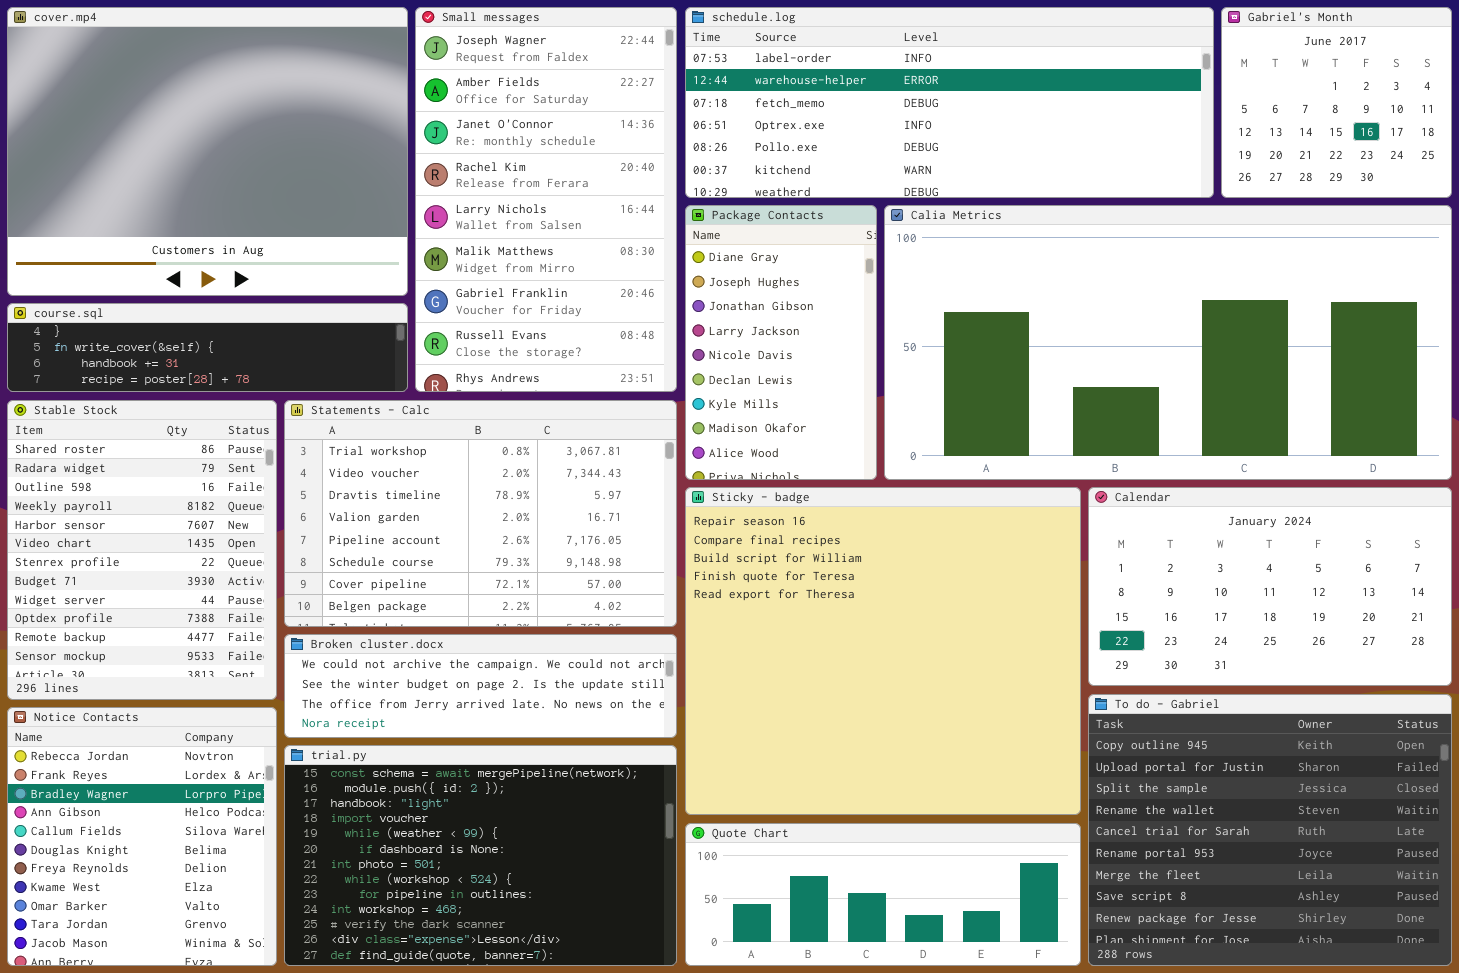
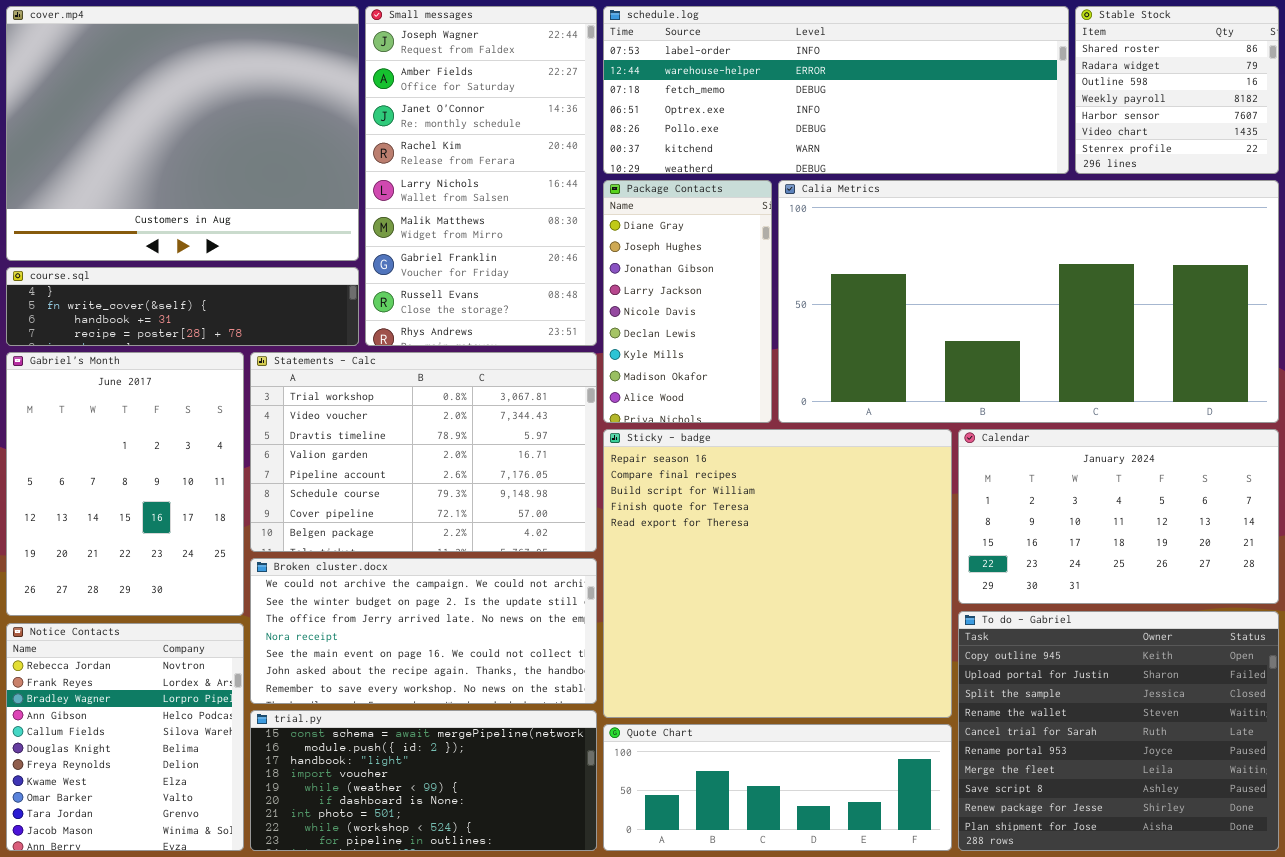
Gabriel's Month: [1221,7,1452,198] -> [6,352,244,616], moved, resized
Stable Stock: [7,400,277,700] -> [1075,6,1279,174], moved, resized
Broken cluster.docx: [284,634,677,738] -> [250,558,597,704], resized
trial.py: [284,745,677,966] -> [250,710,597,851], resized

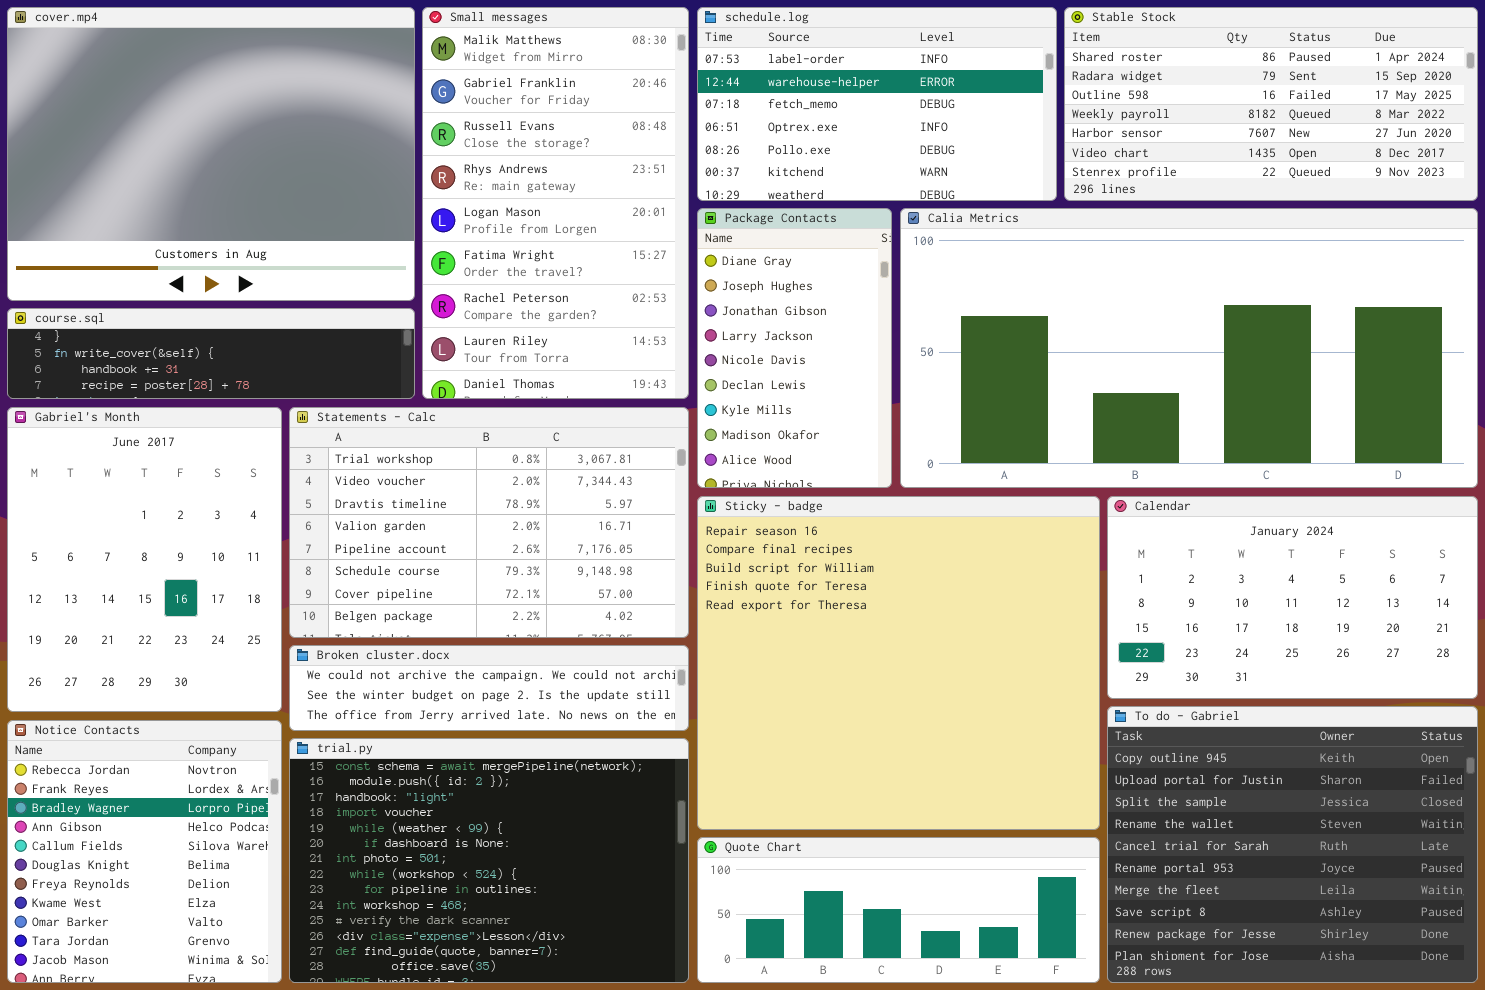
Small messages: [365,6,597,346] -> [422,7,689,399], scrolled down 5 rows
schedule.log: [603,6,1069,174] -> [697,7,1057,201], resized
Stable Stock: [1075,6,1279,174] -> [1064,7,1478,201], resized
Broken cluster.docx: [250,558,597,704] -> [289,645,689,731], resized
trial.py: [250,710,597,851] -> [289,738,689,983], resized

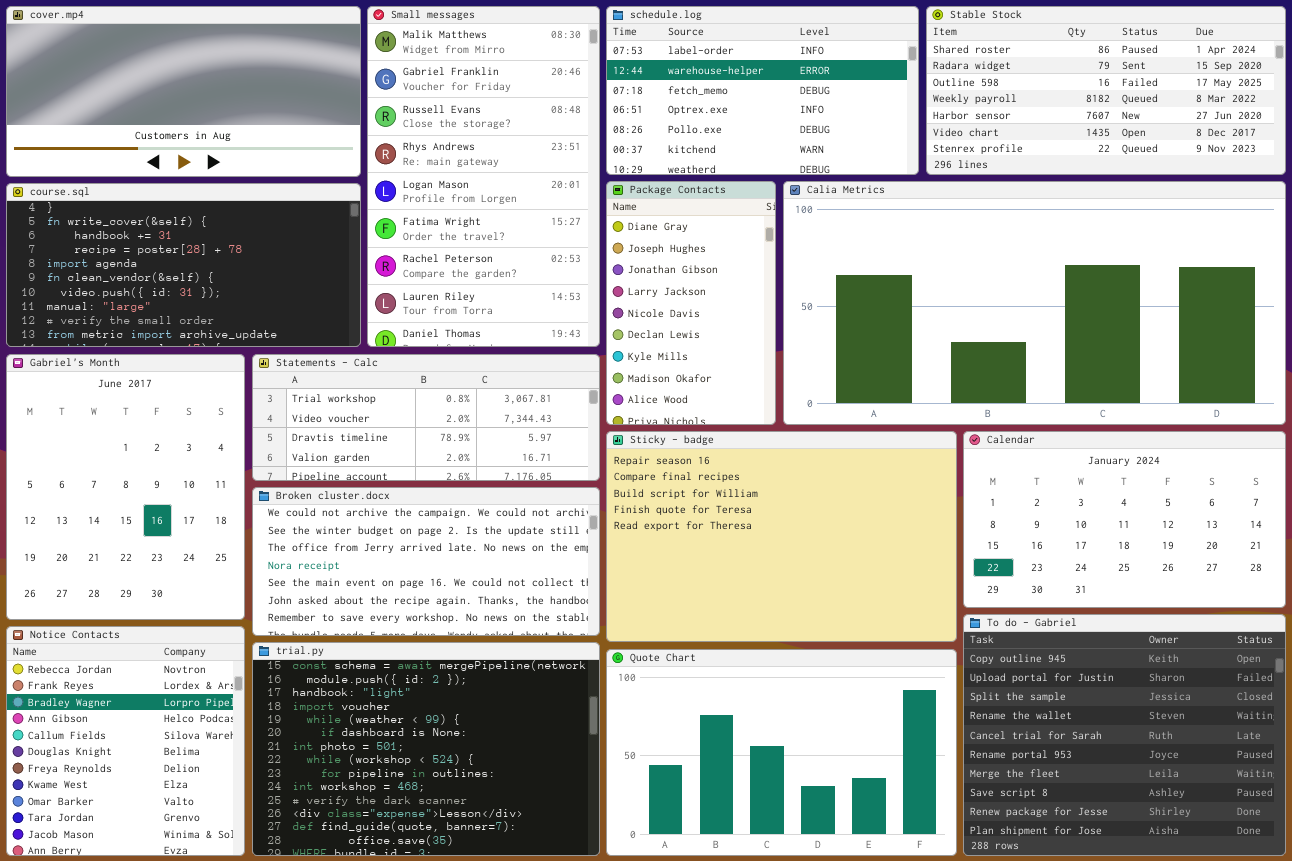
cover.mp4: [7,7,415,301] -> [6,6,361,177], resized
course.sql: [7,308,415,399] -> [6,183,361,347], resized
Statements - Calc: [289,407,689,638] -> [252,354,600,481], resized
Sticky - badge: [697,496,1100,830] -> [606,431,957,642], resized
Broken cluster.docx: [289,645,689,731] -> [252,487,600,636], resized
Quote Chart: [697,837,1100,983] -> [606,649,957,856], resized

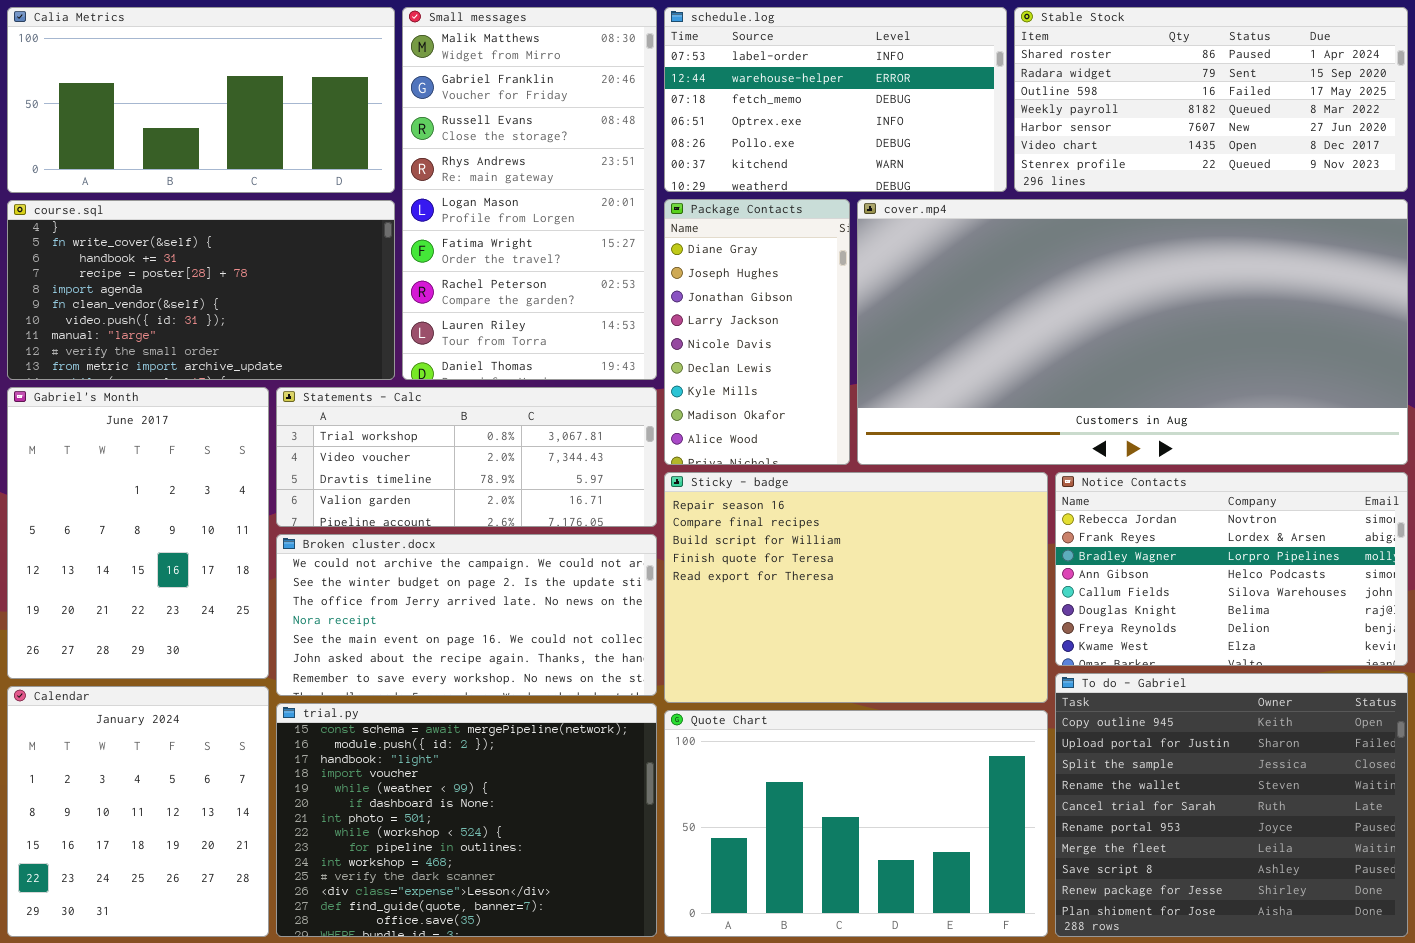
cover.mp4: [6,6,361,177] -> [857,199,1408,465], moved, resized
Calia Metrics: [783,181,1286,425] -> [7,7,395,193], moved, resized
Calendar: [963,431,1286,608] -> [7,686,269,937], moved, resized
Notice Contacts: [6,626,245,856] -> [1055,472,1408,666], moved, resized

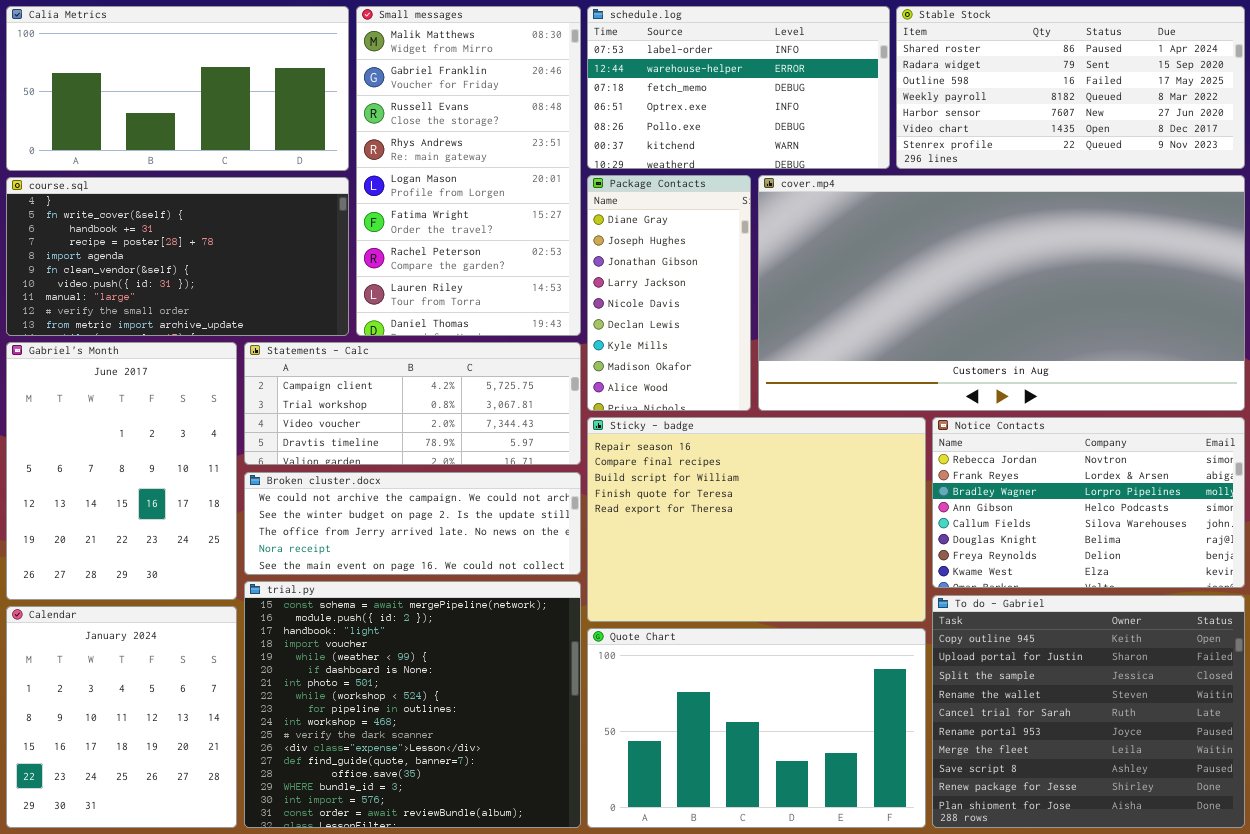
Statements - Calc: [276,387,657,527] -> [244,342,581,465], scrolled up 1 row
Broken cluster.docx: [276,534,657,696] -> [244,472,581,575], resized
trial.py: [276,703,657,937] -> [244,581,581,828], resized

